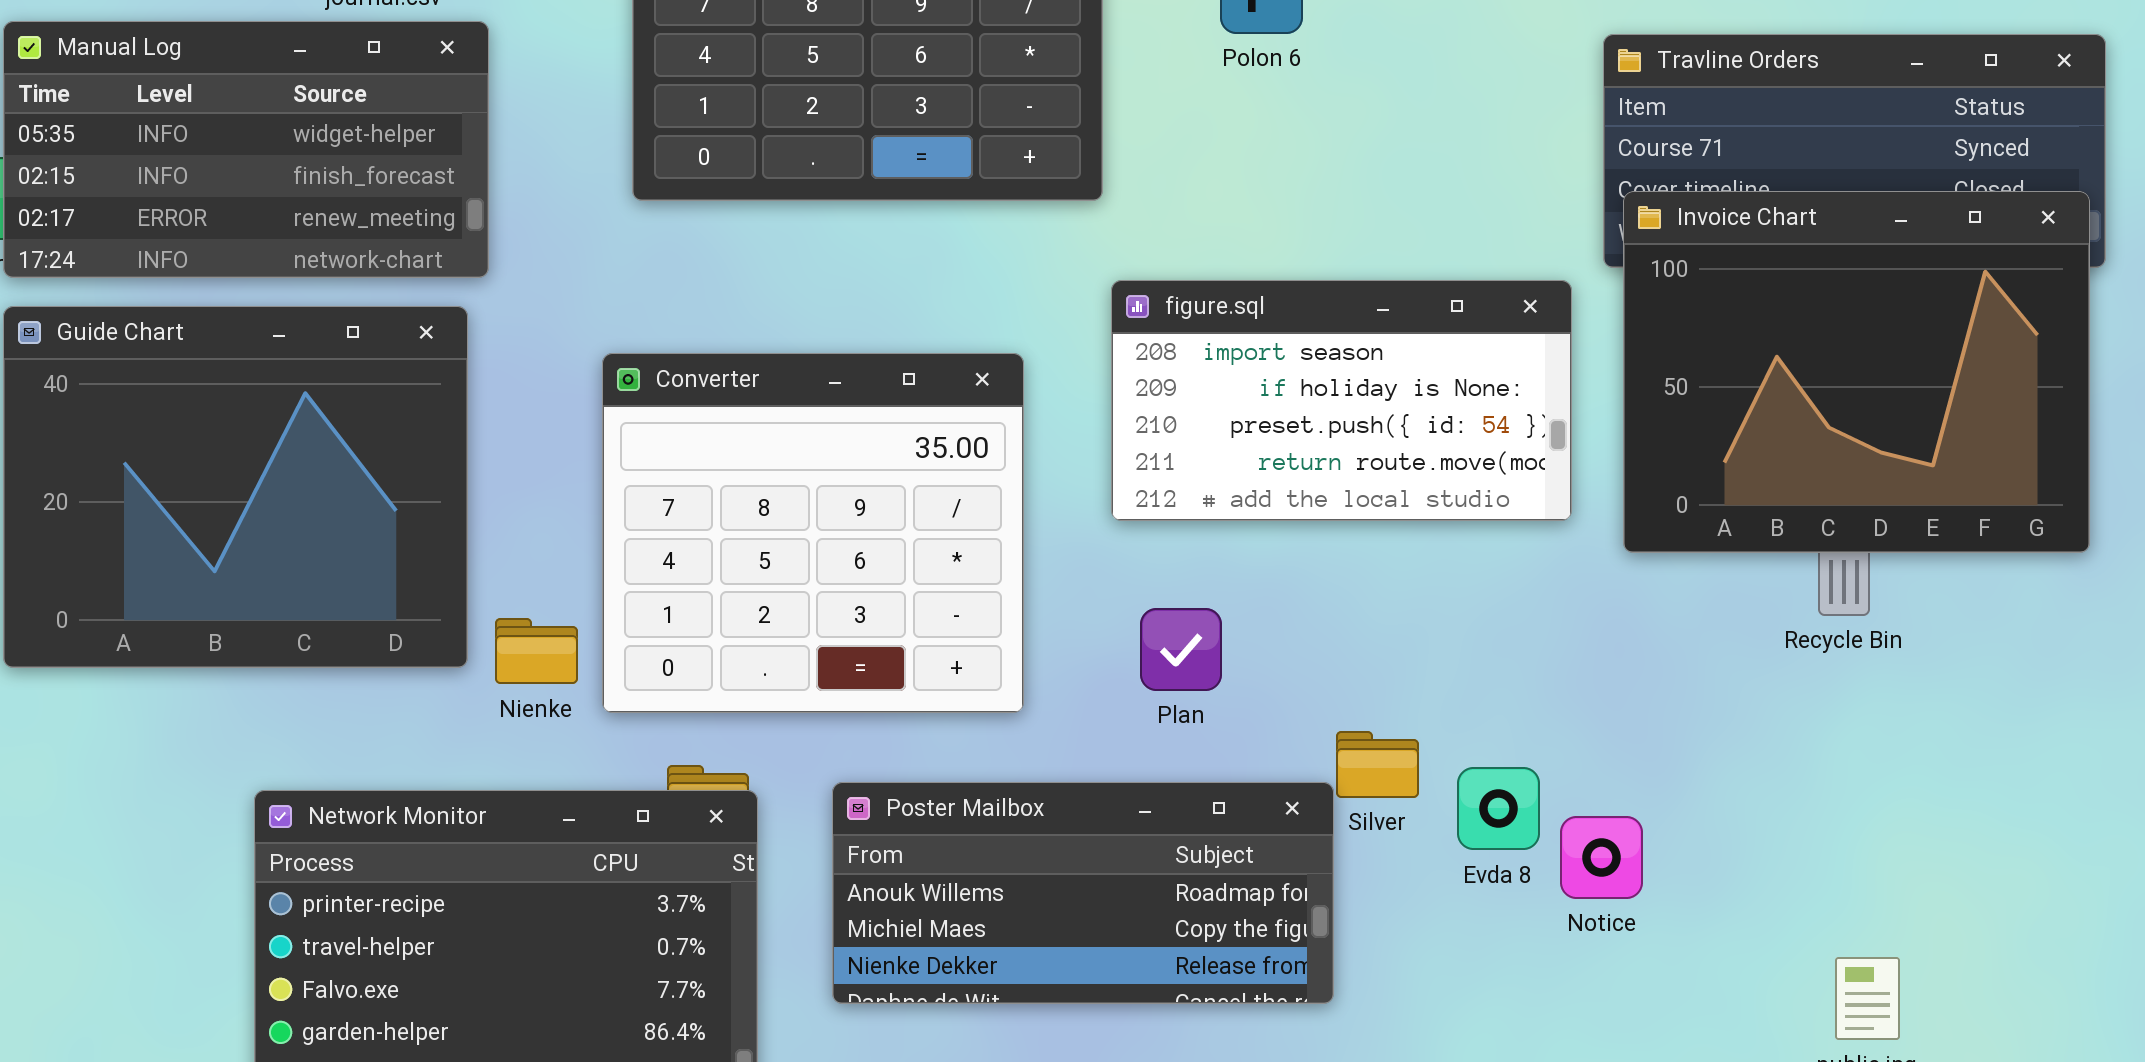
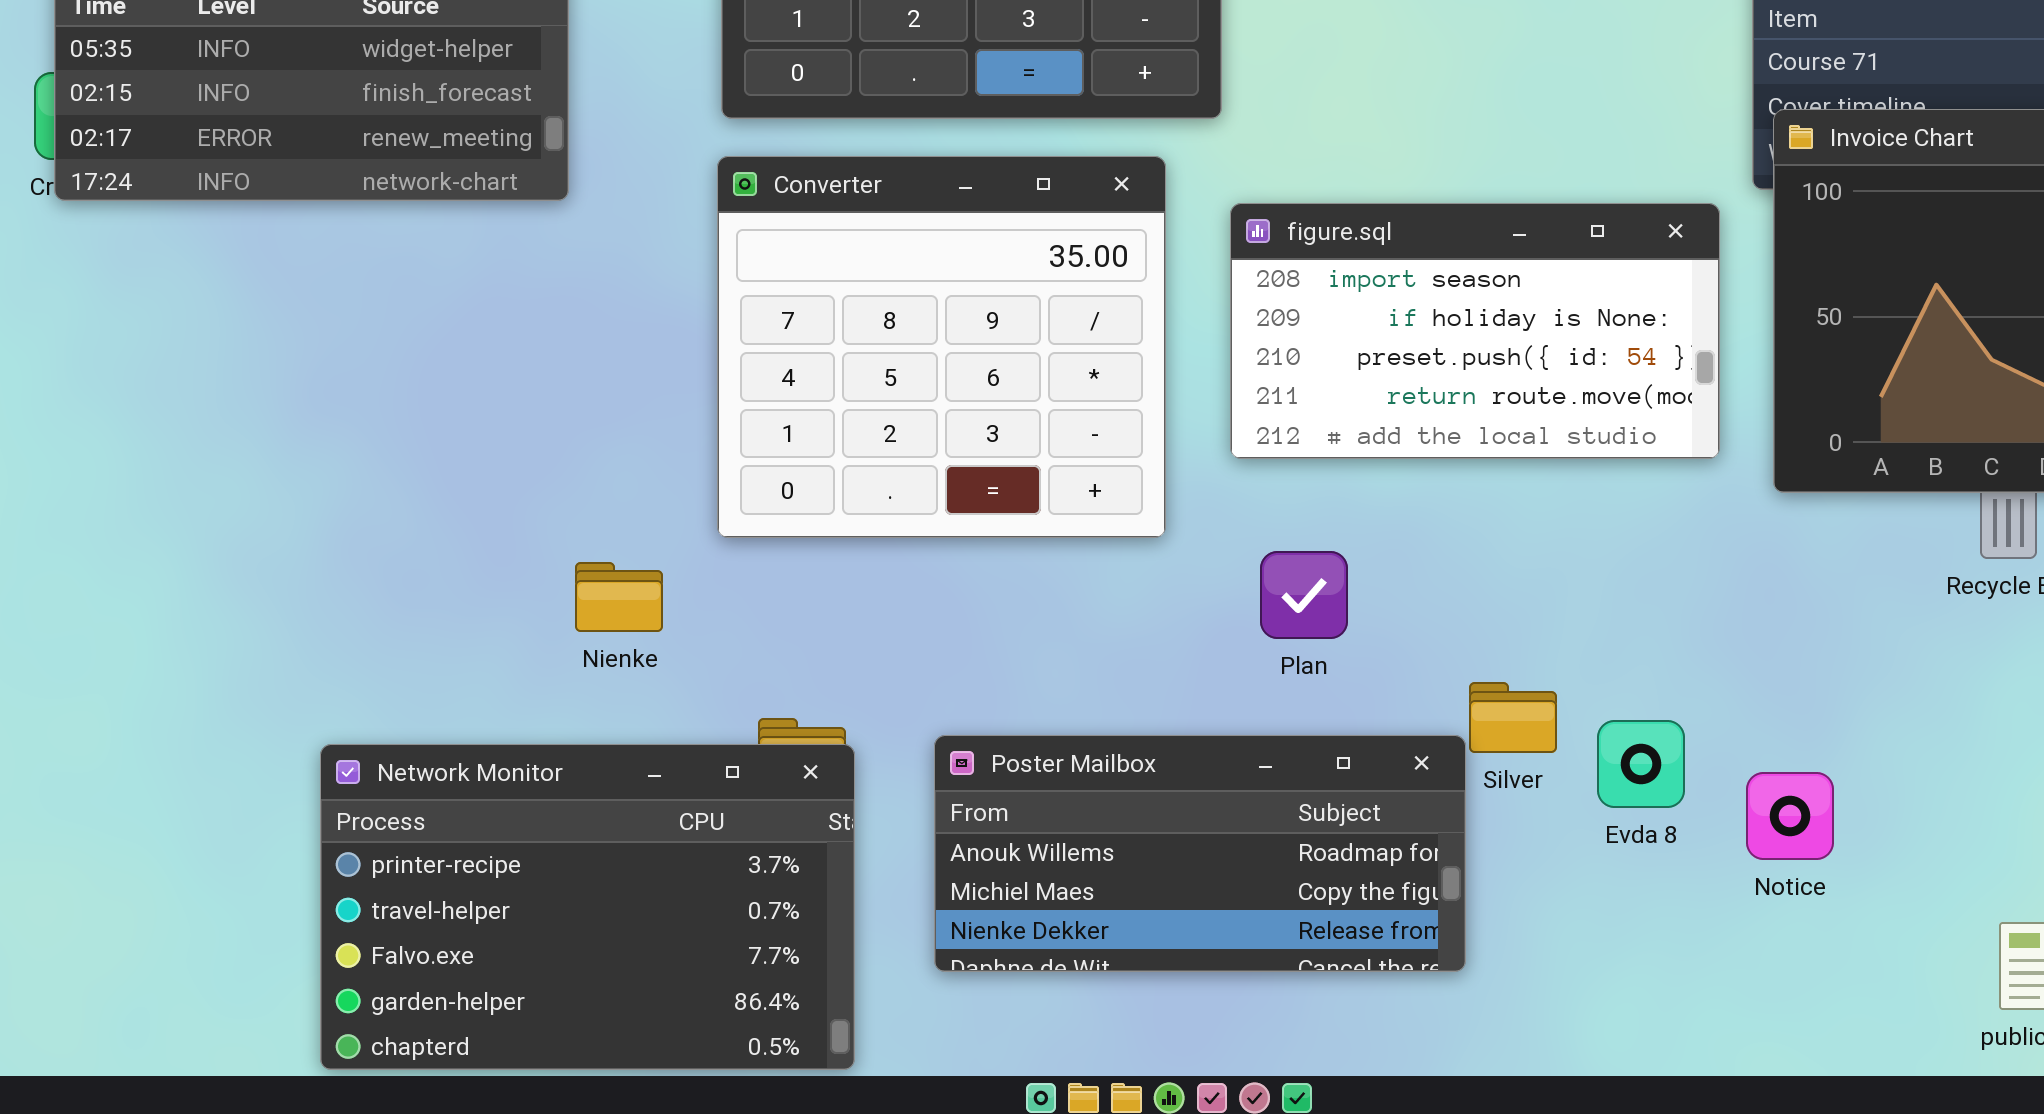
Guide Chart: [3,306,468,668] -> none, closed
Converter: [602,353,1024,713] -> [717,156,1166,538], moved
Notice: [1560,816,1643,899] -> [1746,772,1834,860], moved

